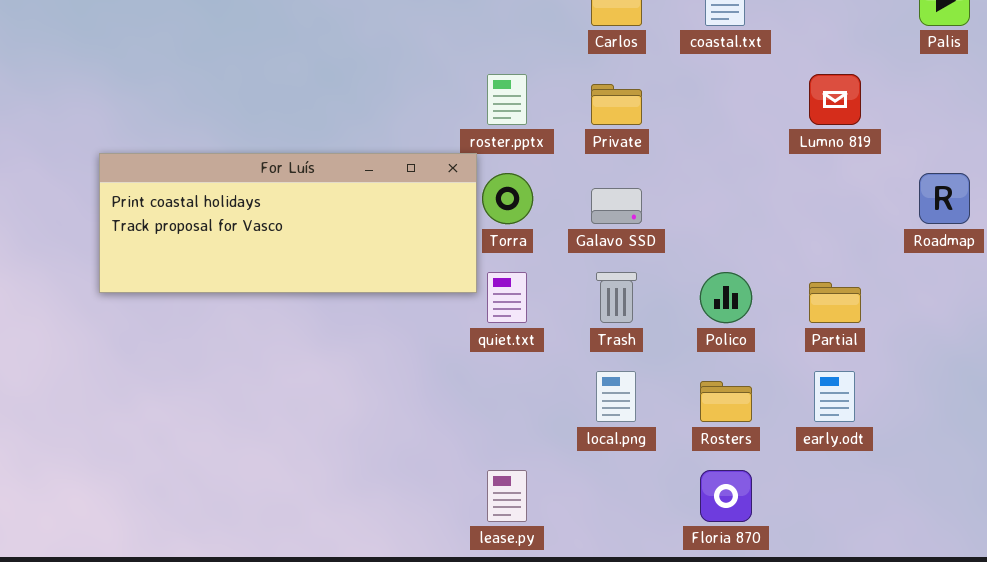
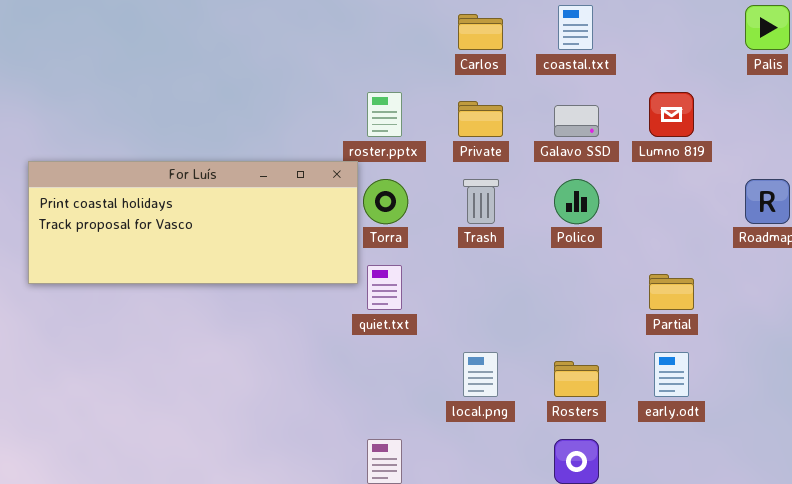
Galavo SSD: [591,188,642,224] -> [554,105,599,137], moved
Trash: [596,272,637,323] -> [463,179,499,224], moved
Polico: [700,272,752,323] -> [554,179,599,224], moved

